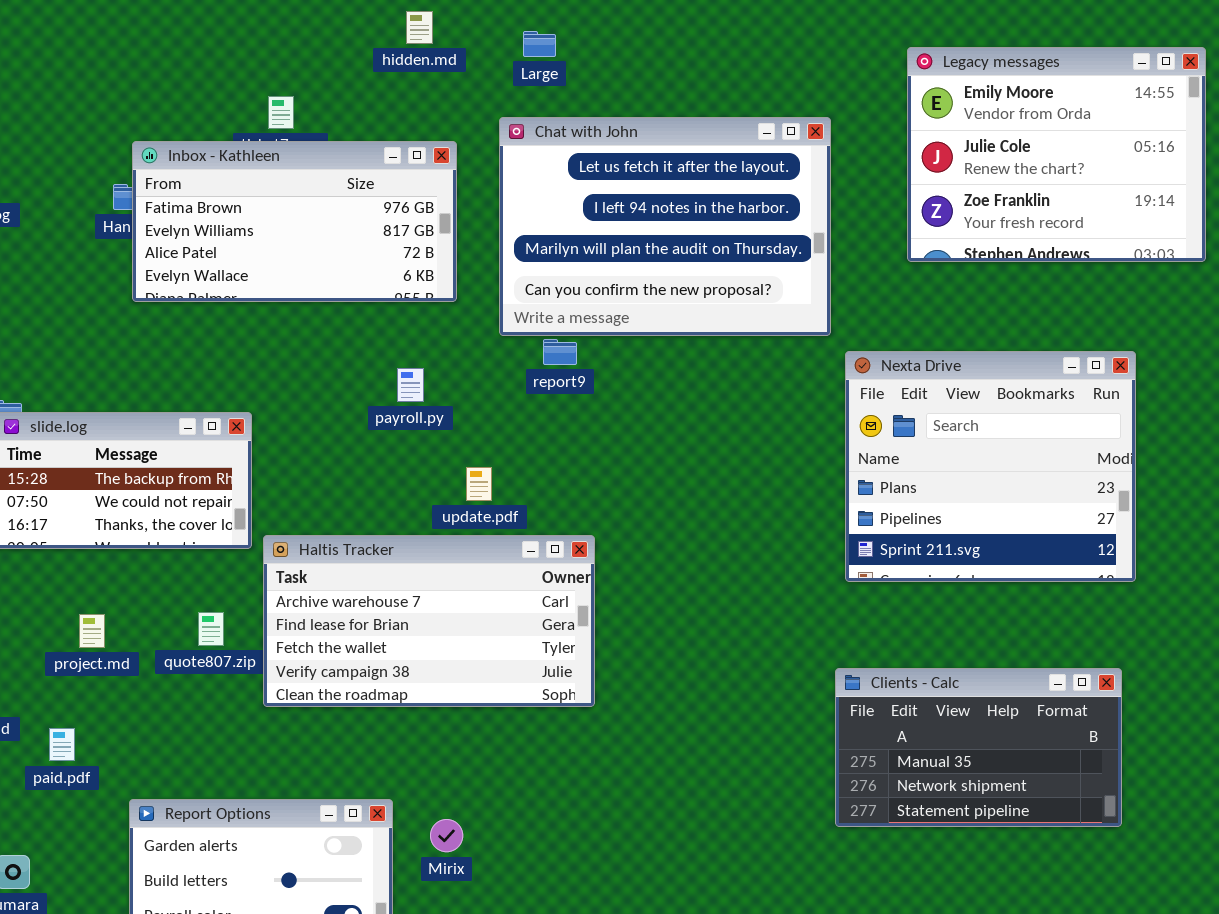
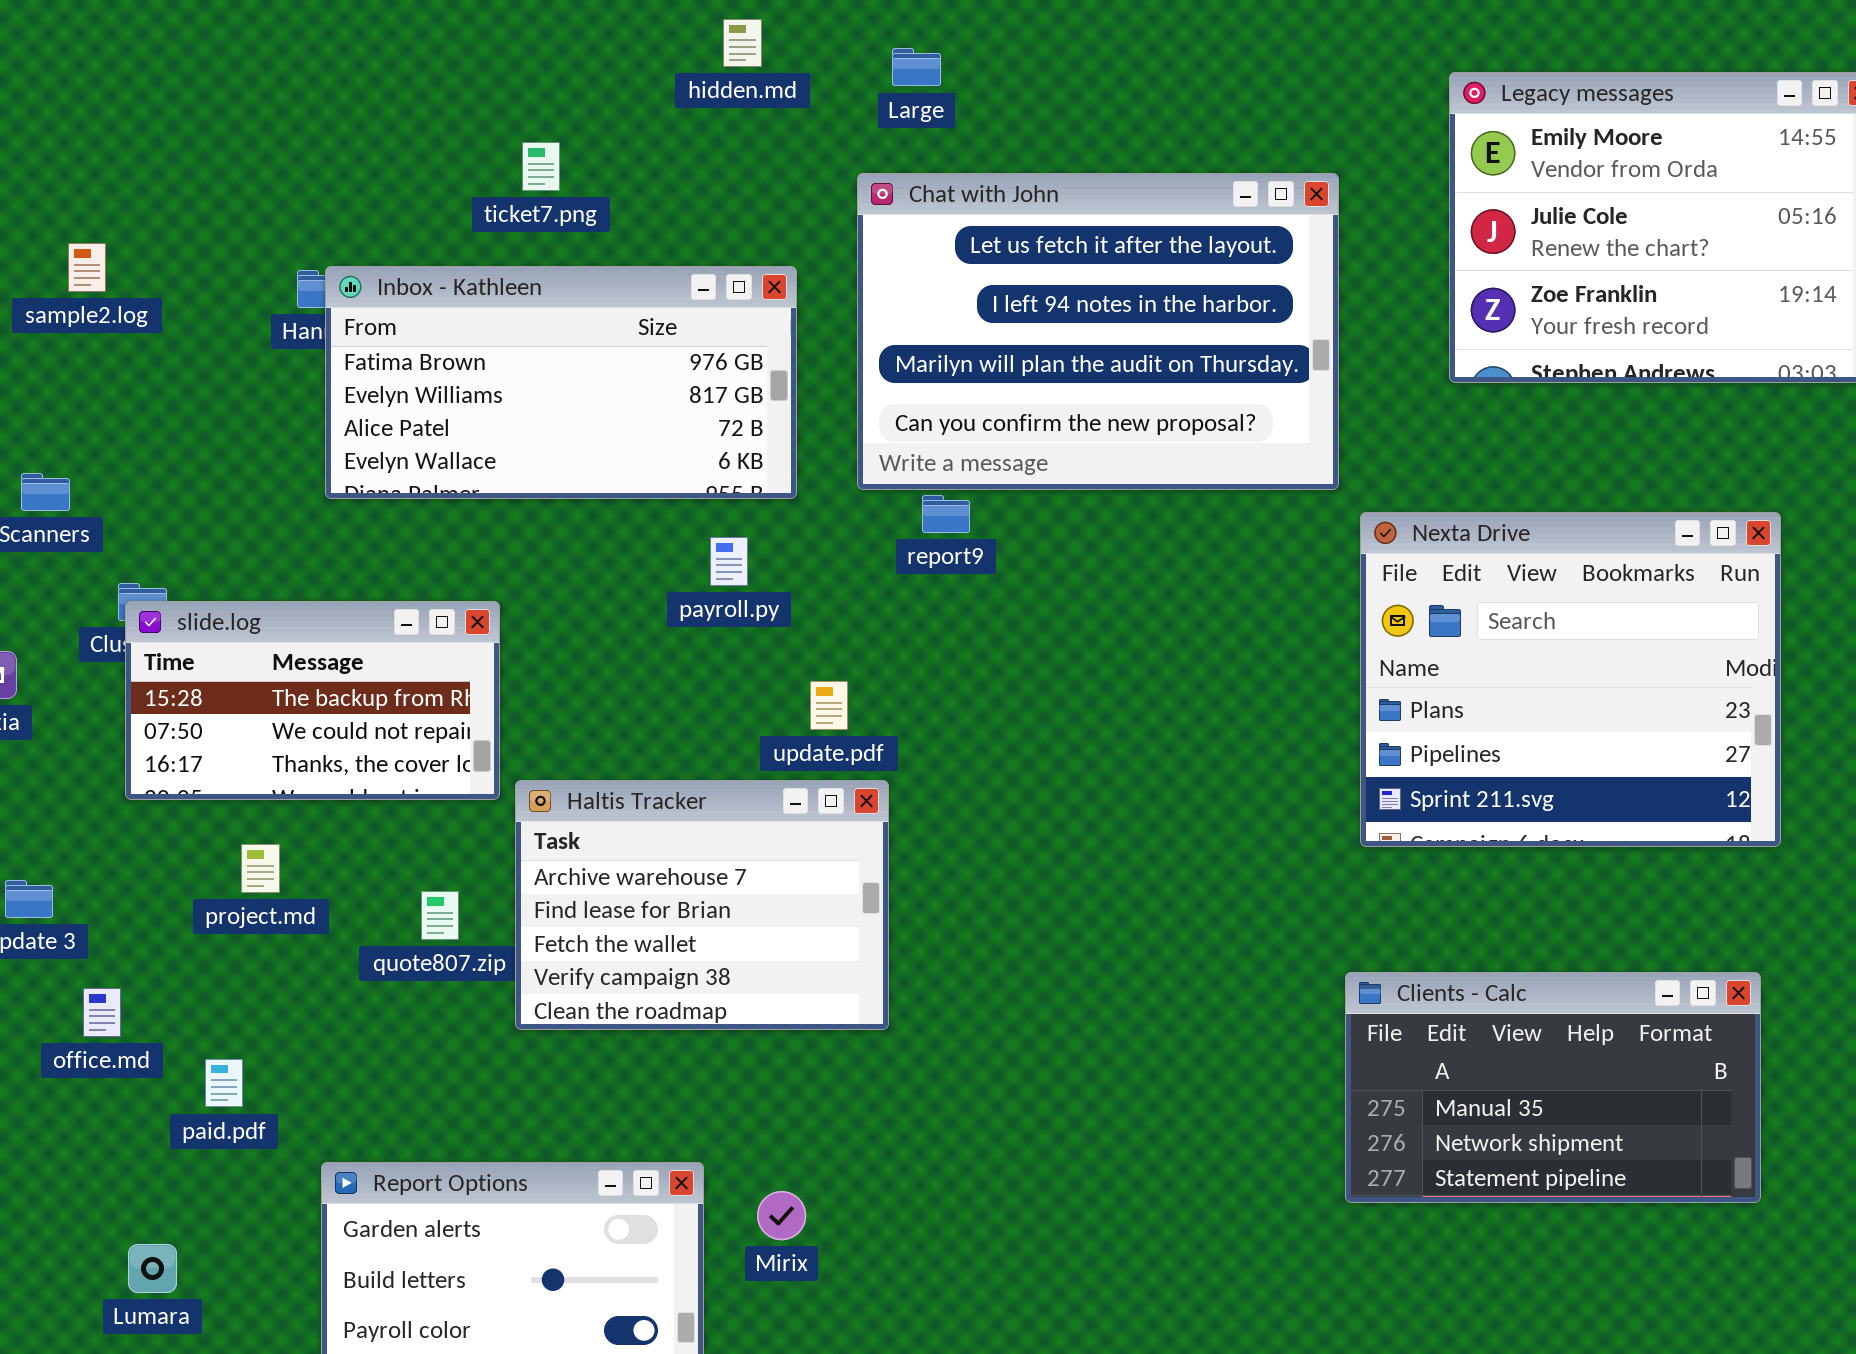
Inbox - Kathleen: [132,141,457,302] -> [325,266,797,499], moved
Haltis Tracker: [263,535,595,707] -> [515,780,889,1030], resized
project.md: [79,614,105,648] -> [241,844,280,893], moved

